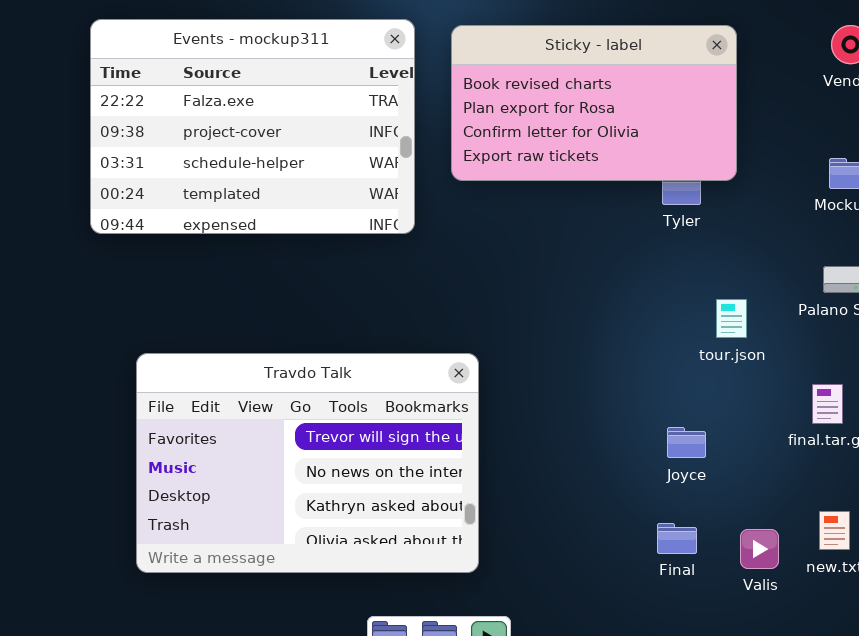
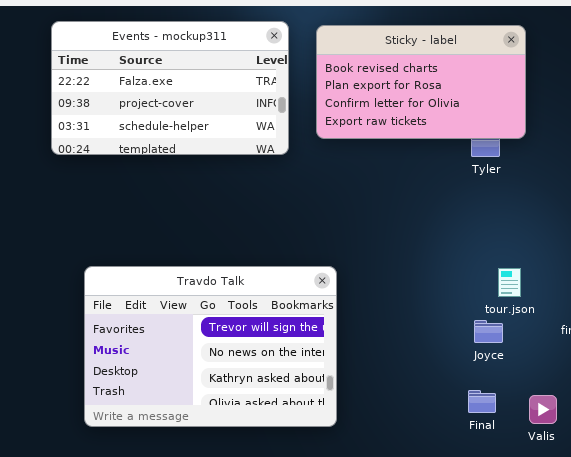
Events - mockup311: [90,19,415,234] -> [51,21,289,155], resized
tour.json: [716,299,747,338] -> [498,268,521,297], moved

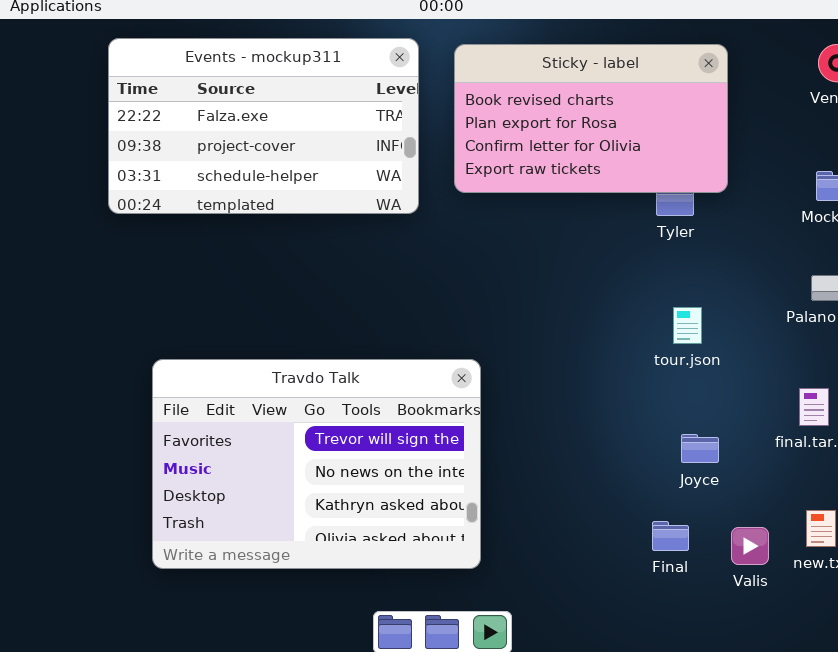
tour.json: [498,268,521,297] -> [673,307,702,344], moved
Joyce: [474,320,503,343] -> [681,434,719,463], moved

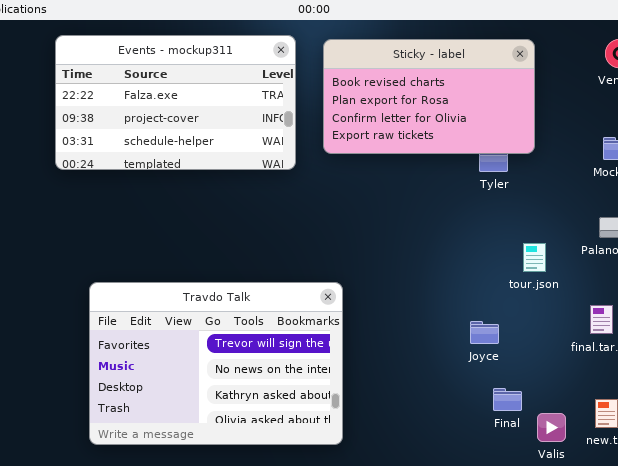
tour.json: [673,307,702,344] -> [523,243,546,272], moved
Joyce: [681,434,719,463] -> [470,321,499,344], moved
Final: [652,521,689,551] -> [493,388,522,411], moved

